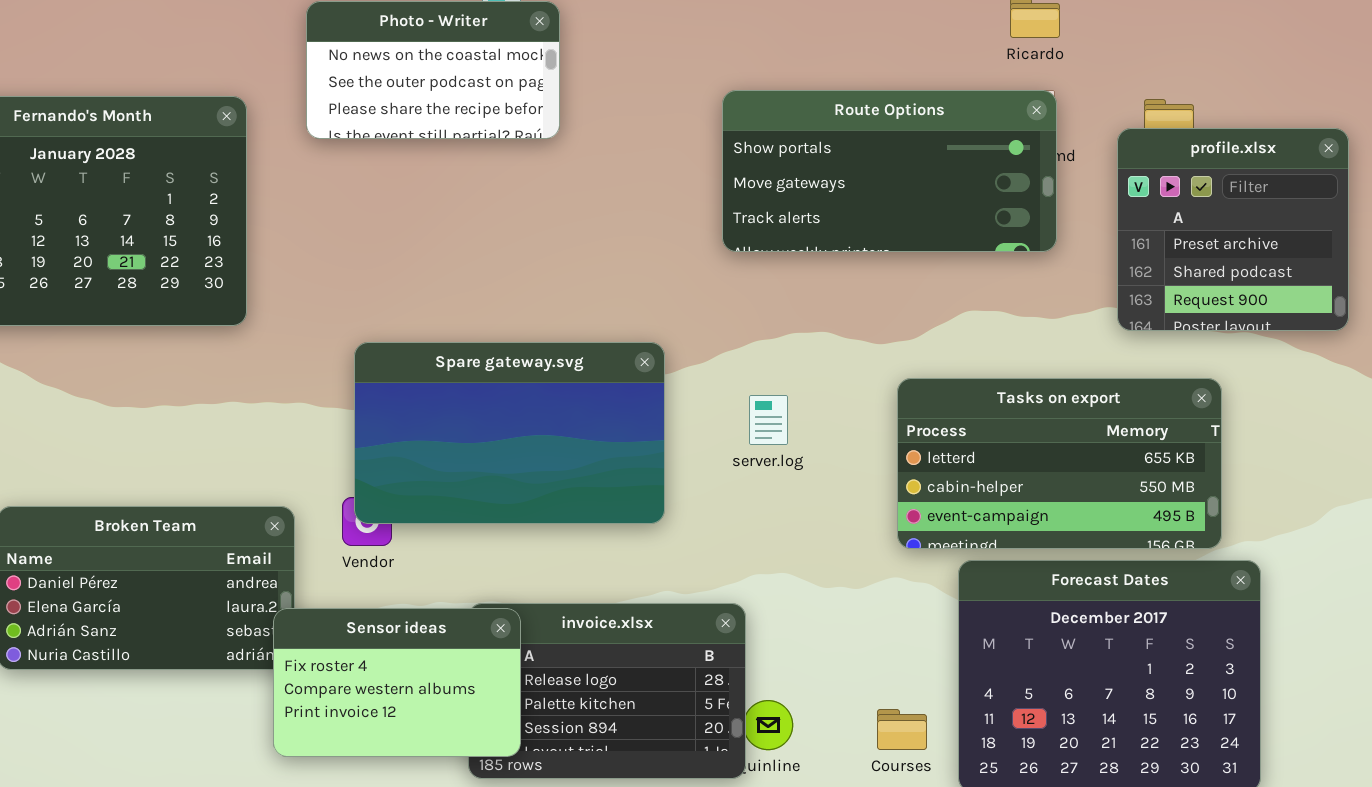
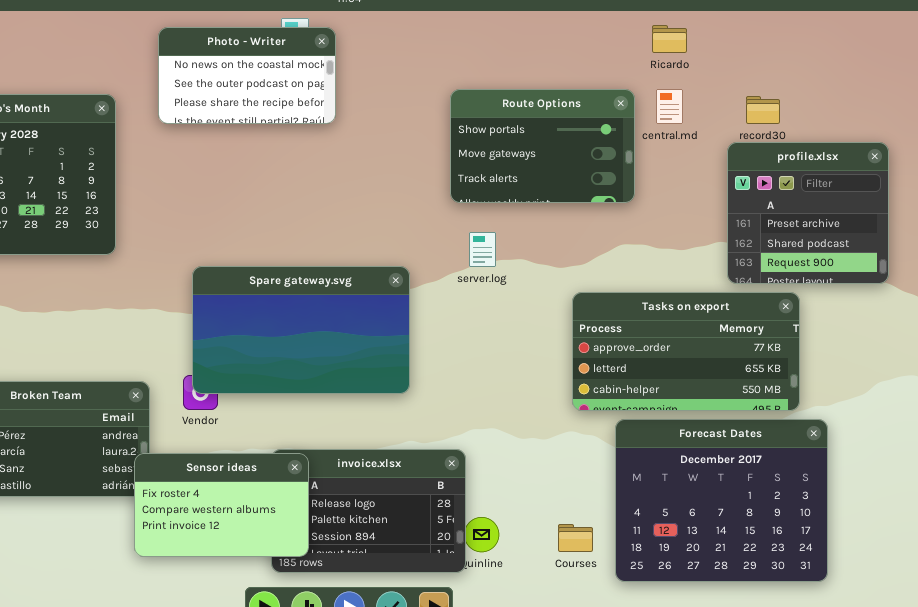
Route Options: [722,90,1057,252] -> [450,89,635,203], resized
profile.xlsx: [1117,128,1349,331] -> [727,142,889,284], moved
Tasks on export: [897,378,1222,549] -> [572,292,800,411], scrolled up 1 row
server.log: [749,395,788,445] -> [469,232,496,267], moved

